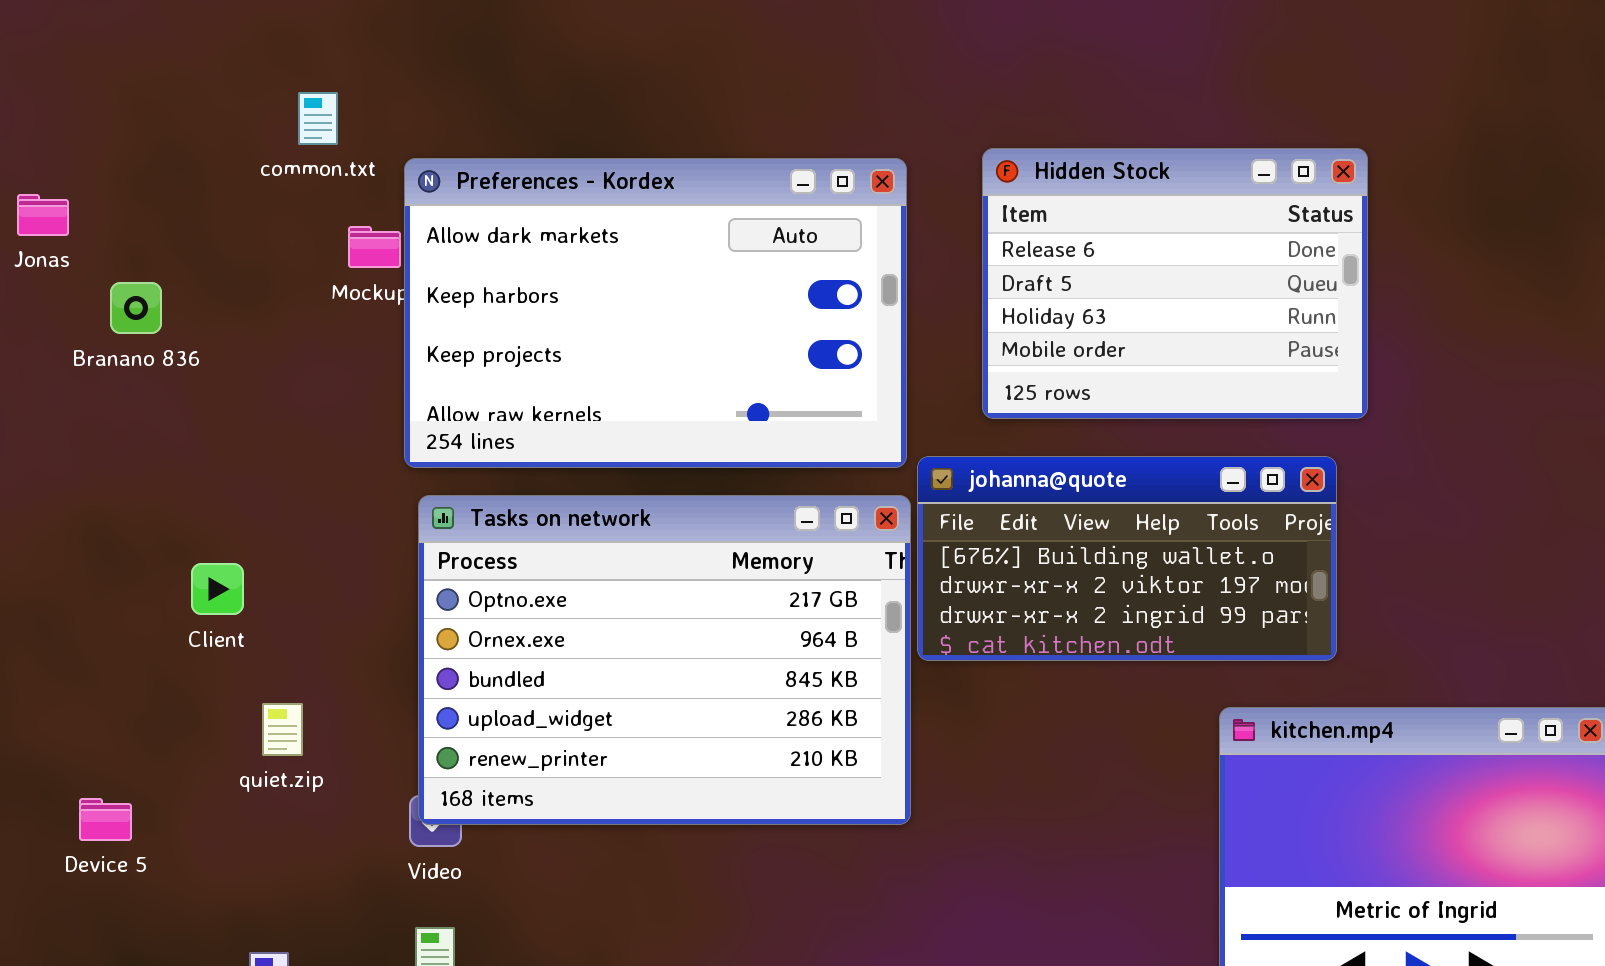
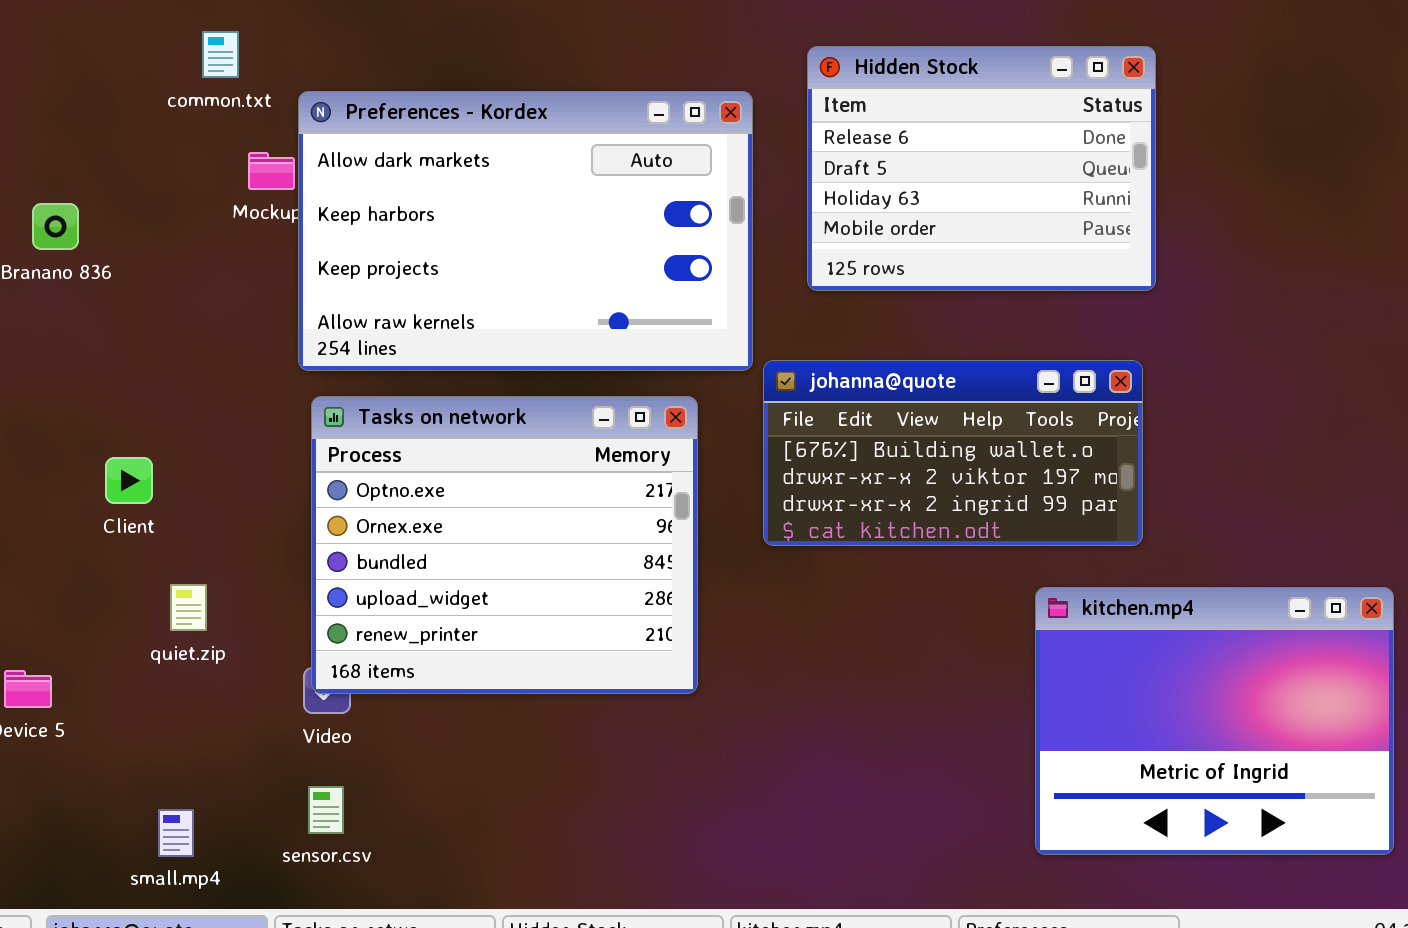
Hidden Stock: [982,148,1368,419] -> [807,46,1156,291], moved
Tasks on network: [418,495,911,825] -> [311,396,698,694], resized

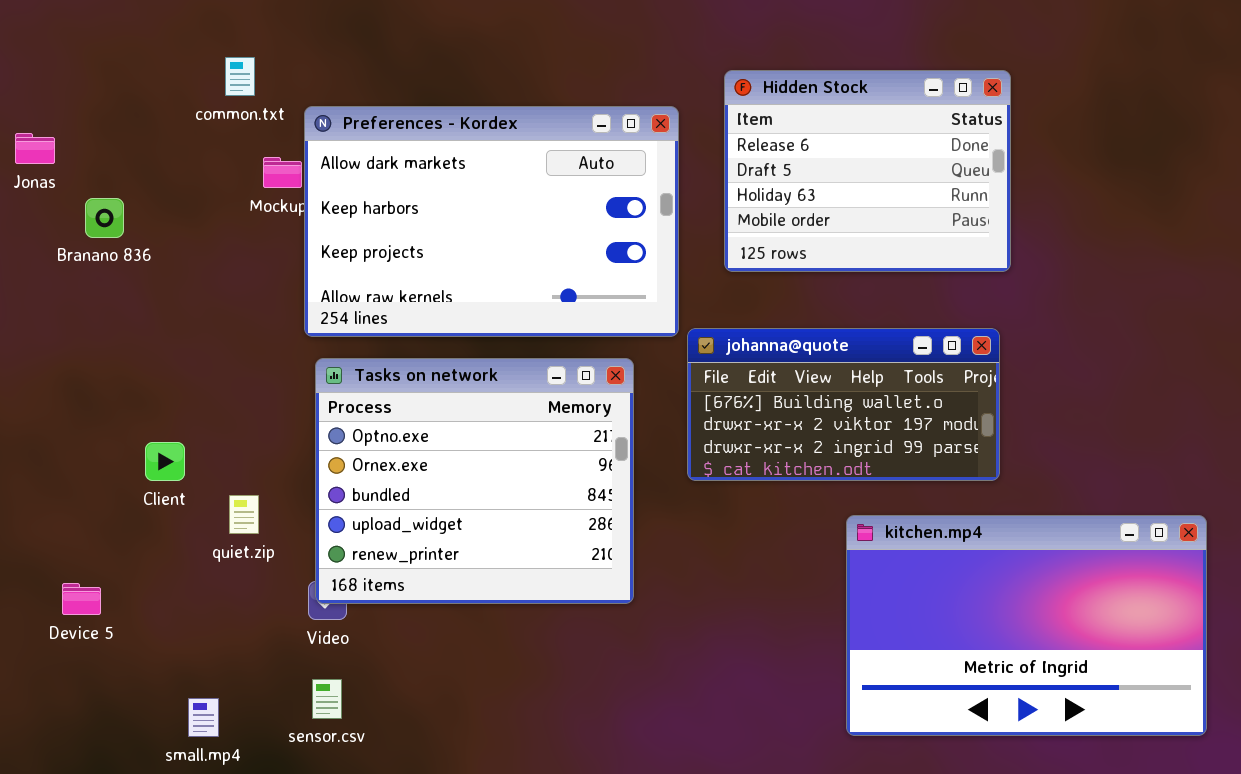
Client: [105,457,153,504] -> [145,442,185,481], moved
quiet.zip: [170,584,207,631] -> [229,495,259,534], moved
kitchen.mp4: [1035,587,1394,855] -> [846,515,1207,736], resized

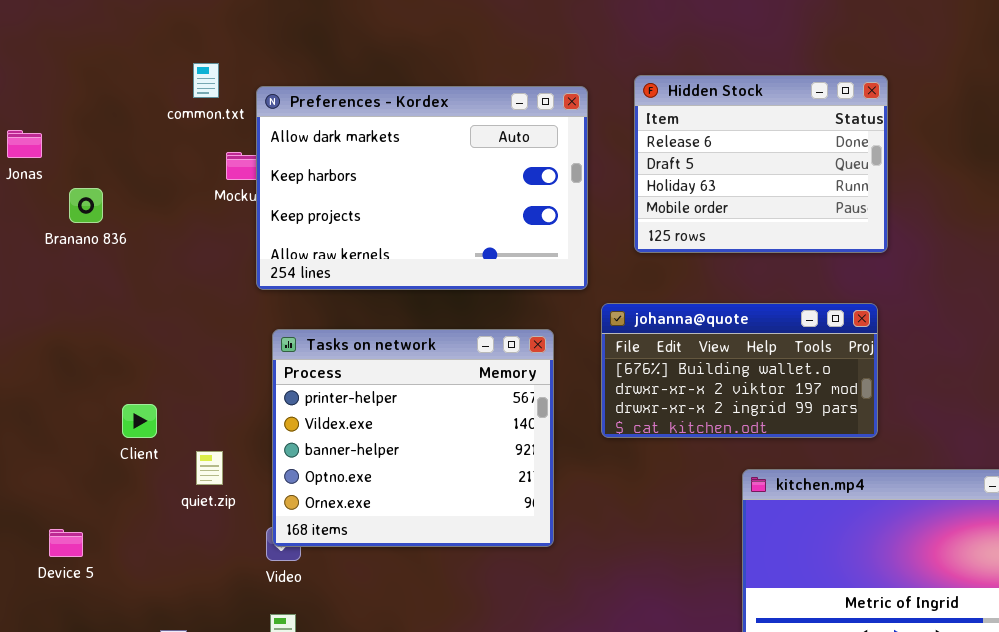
Preferences - Kordex: [304,106,679,337] -> [256,86,588,290], moved
Tasks on network: [315,358,634,604] -> [272,329,554,547], scrolled up 3 rows

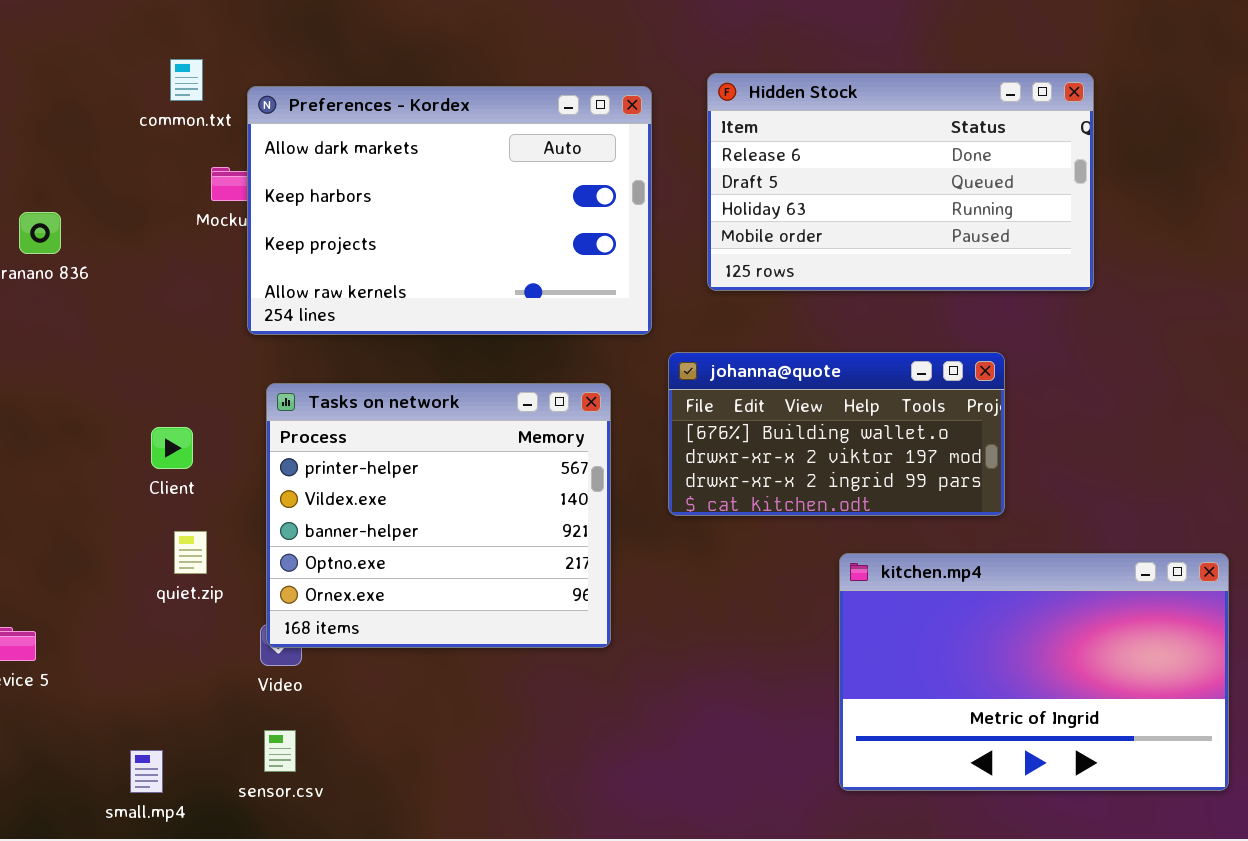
Hidden Stock: [634,75,888,253] -> [707,73,1094,291], resized
Client: [122,404,157,438] -> [151,427,193,469], moved

